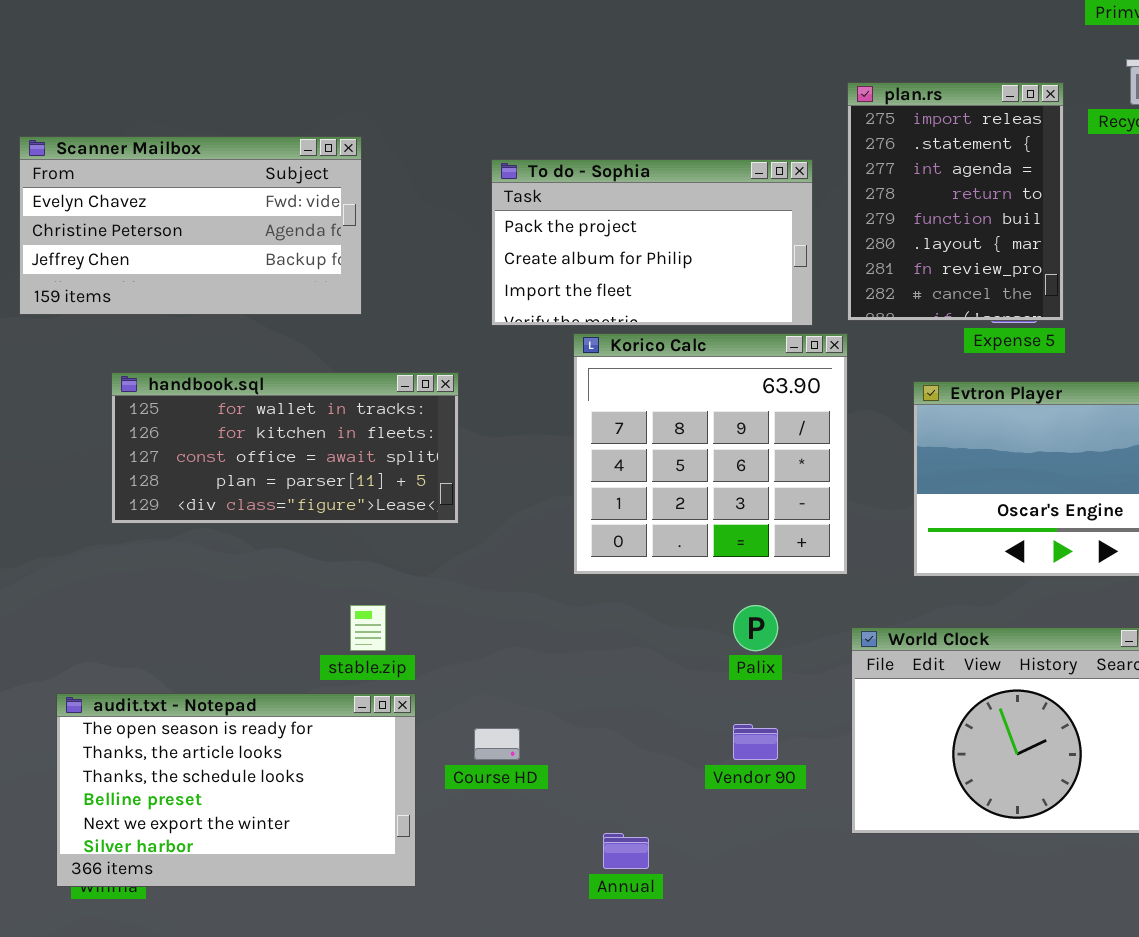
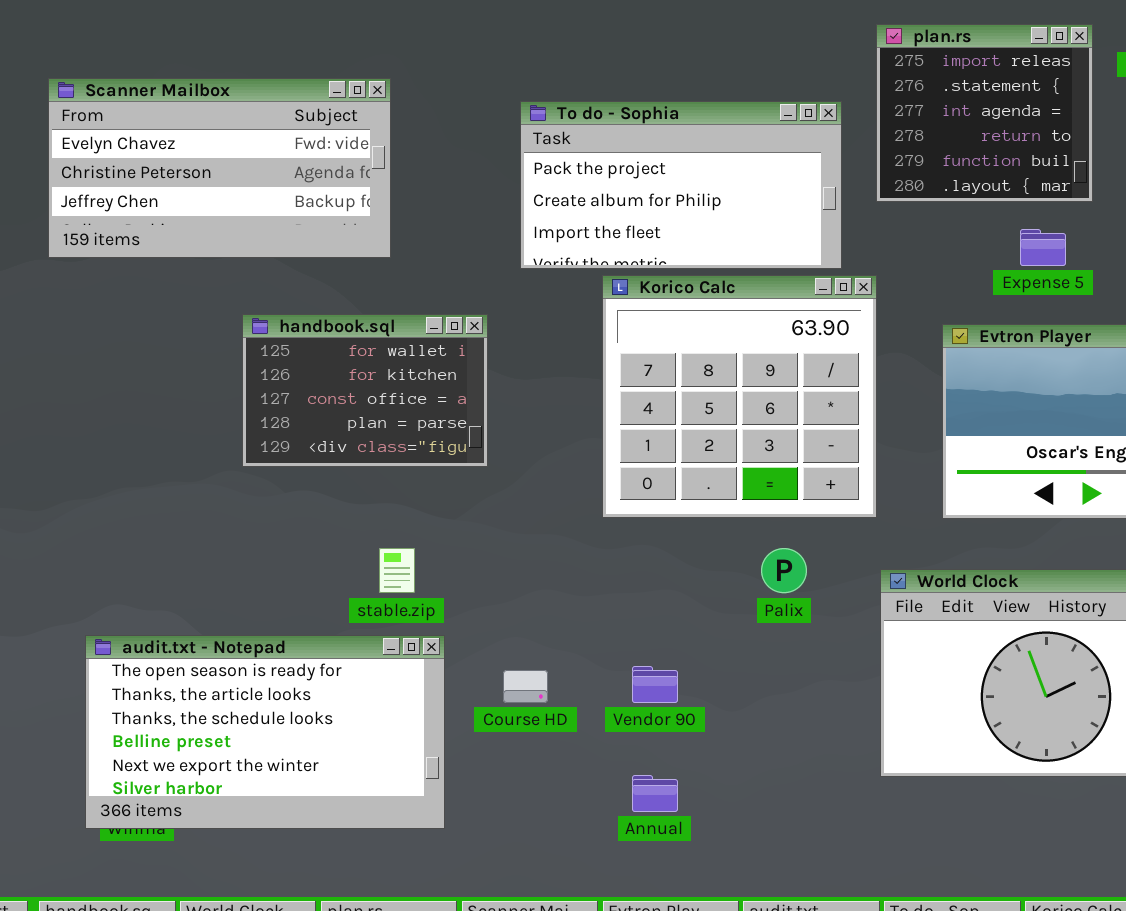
plan.rs: [847,82,1064,321] -> [876,24,1093,202], resized
handbook.sql: [111,372,459,524] -> [242,314,488,467], resized
Vendor 90: [733,724,778,760] -> [632,666,678,703], moved

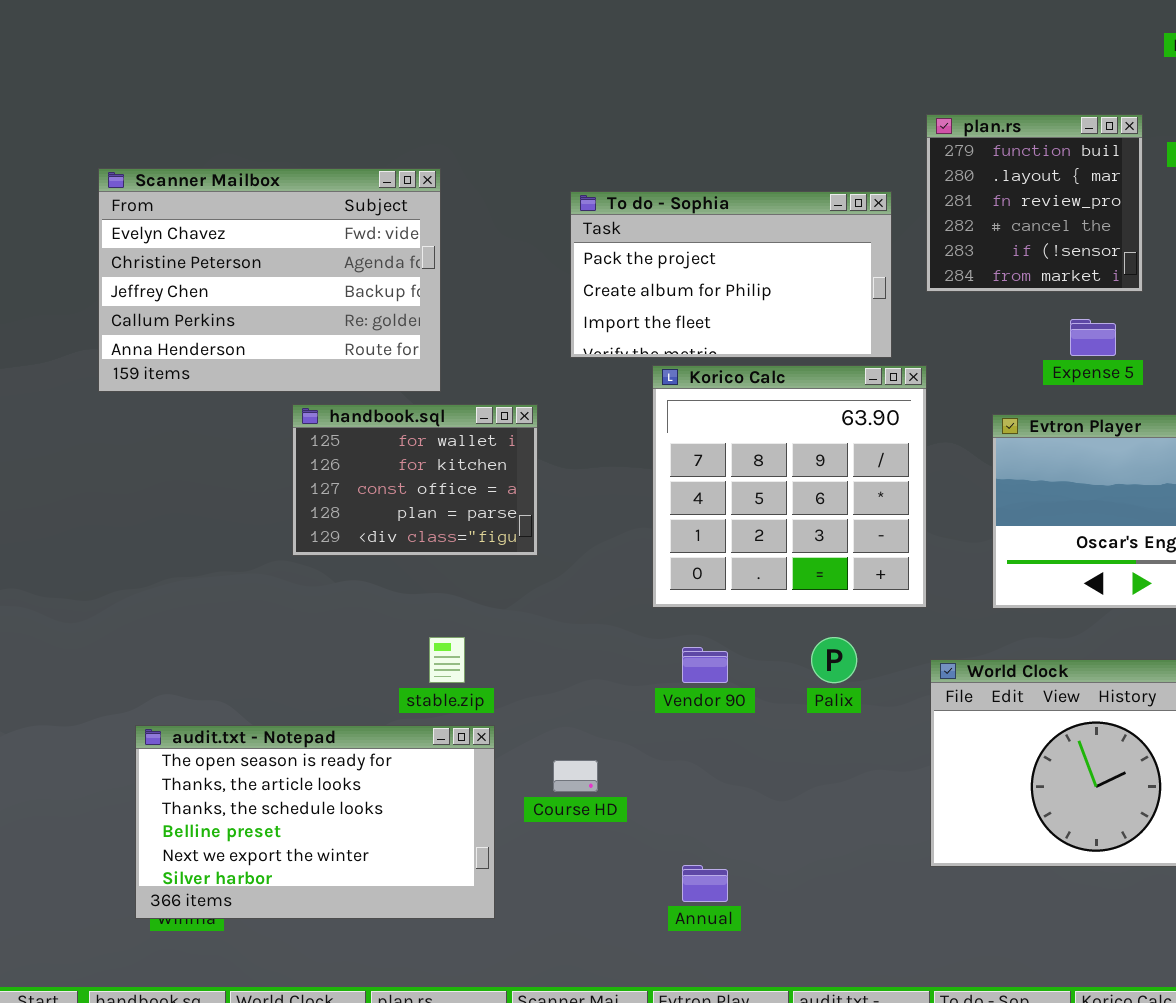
plan.rs: [876,24,1093,202] -> [926,114,1143,292], scrolled down 4 rows
Scanner Mailbox: [48,78,391,258] -> [98,168,441,392], resized
Vendor 90: [632,666,678,703] -> [682,647,728,683], moved

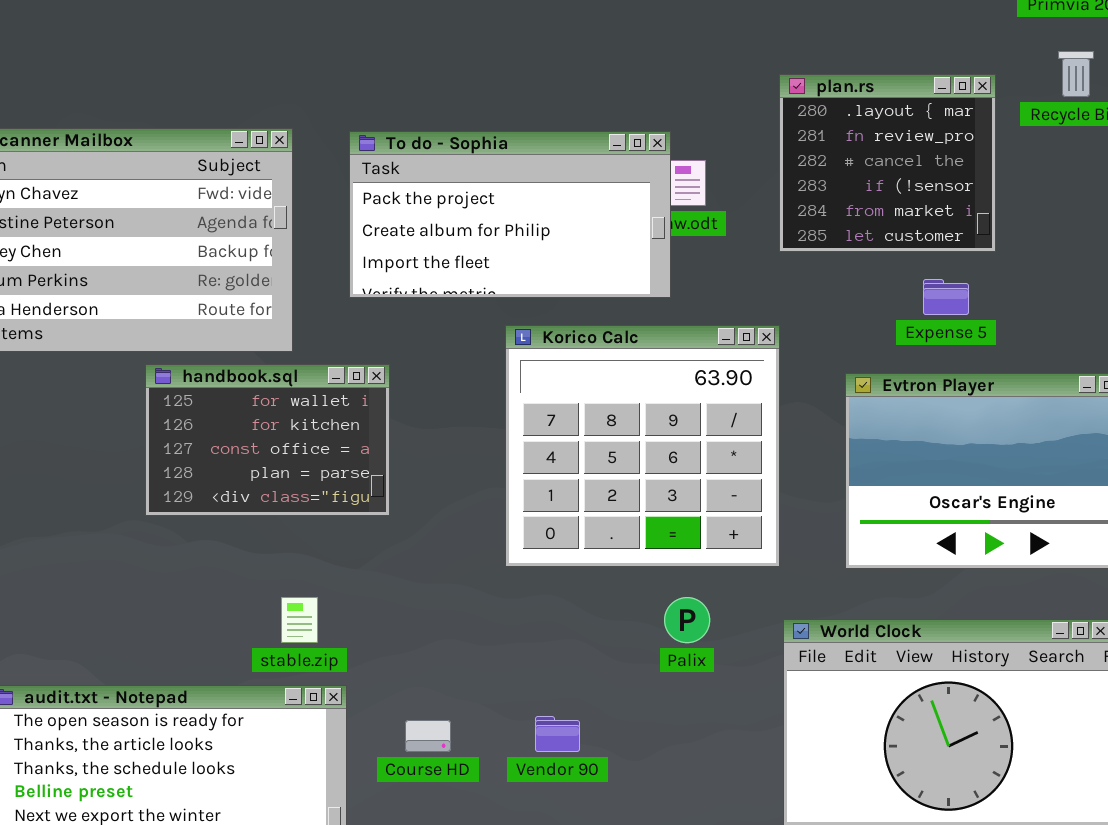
plan.rs: [926,114,1143,292] -> [779,74,996,252], scrolled down 1 row
To do - Sophia: [570,191,892,358] -> [349,131,671,298], moved
Vendor 90: [682,647,728,683] -> [535,716,580,752], moved

